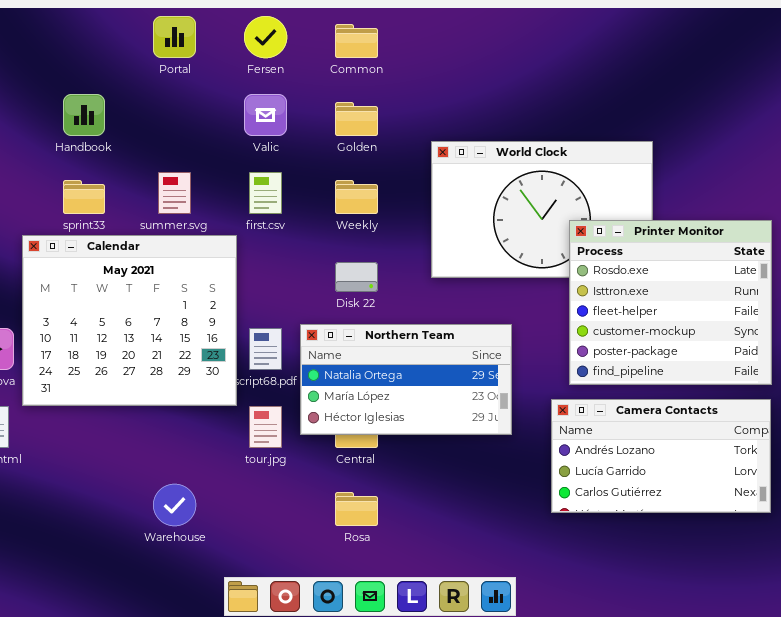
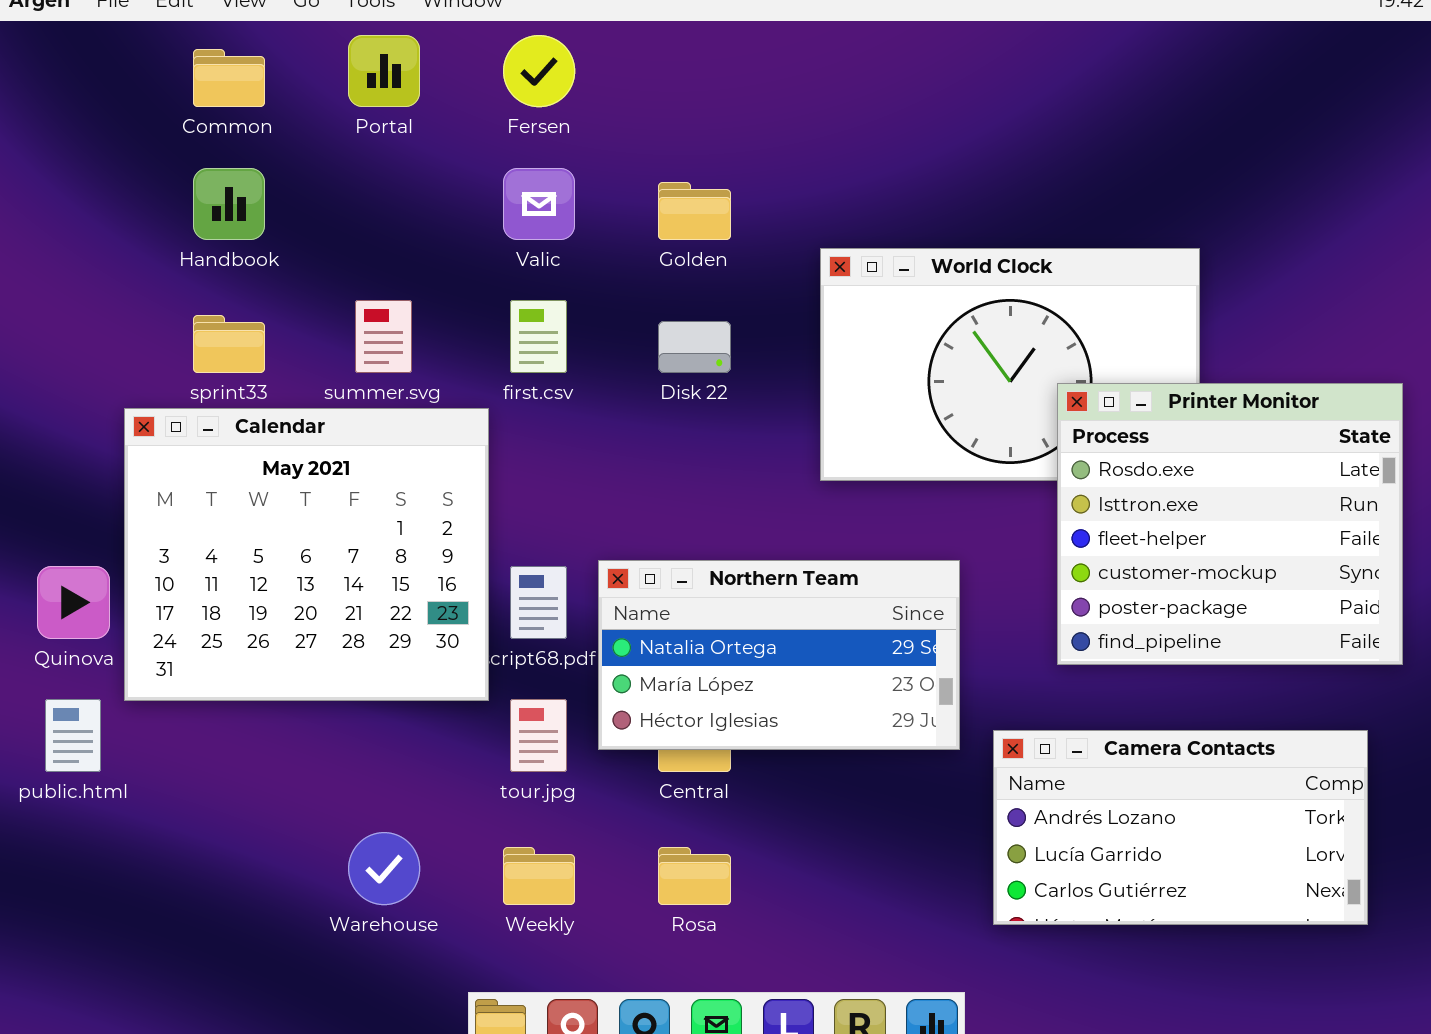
Common: [335,24,378,58] -> [193,49,265,107], moved
Weekly: [335,180,378,214] -> [503,847,575,905], moved
Disk 22: [335,262,378,292] -> [658,321,731,373], moved
Camera Contacts: [551,399,771,513] -> [993,730,1368,925], moved

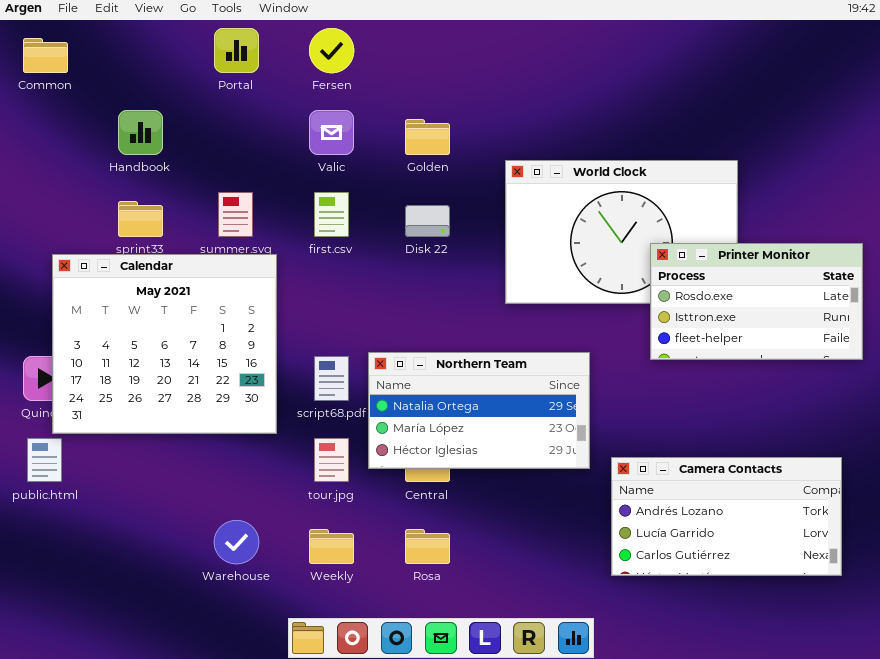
Common: [193,49,265,107] -> [23,38,68,73], moved
Printer Monitor: [1057,383,1403,665] -> [650,243,863,360], resized
Calendar: [124,408,489,701] -> [52,254,277,434], moved

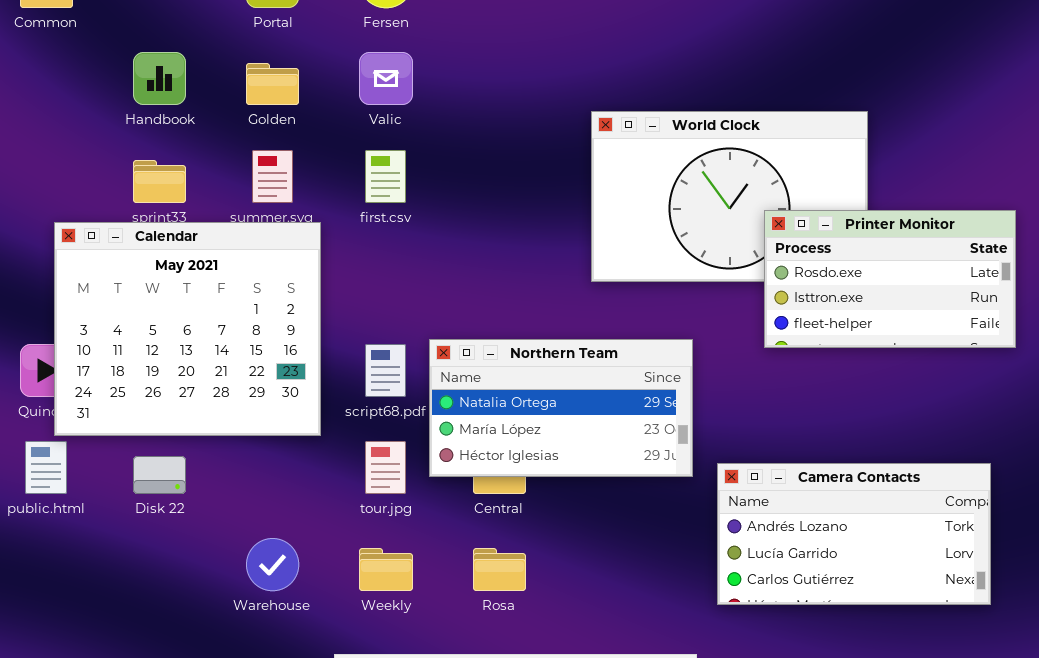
Golden: [405,119,450,155] -> [246,63,299,105], moved
Disk 22: [405,205,450,237] -> [133,456,186,494], moved

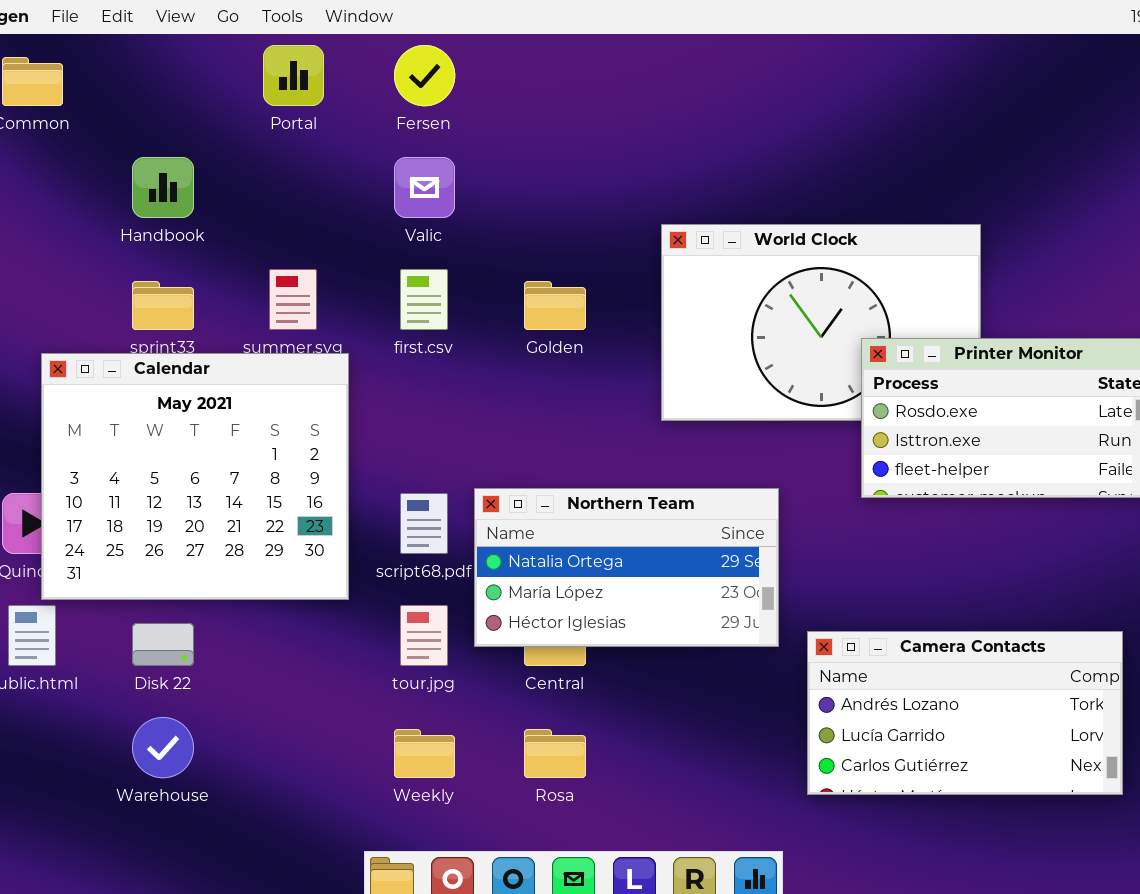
Golden: [246,63,299,105] -> [524,281,586,330], moved
Warehouse: [246,538,299,591] -> [132,717,194,778], moved

